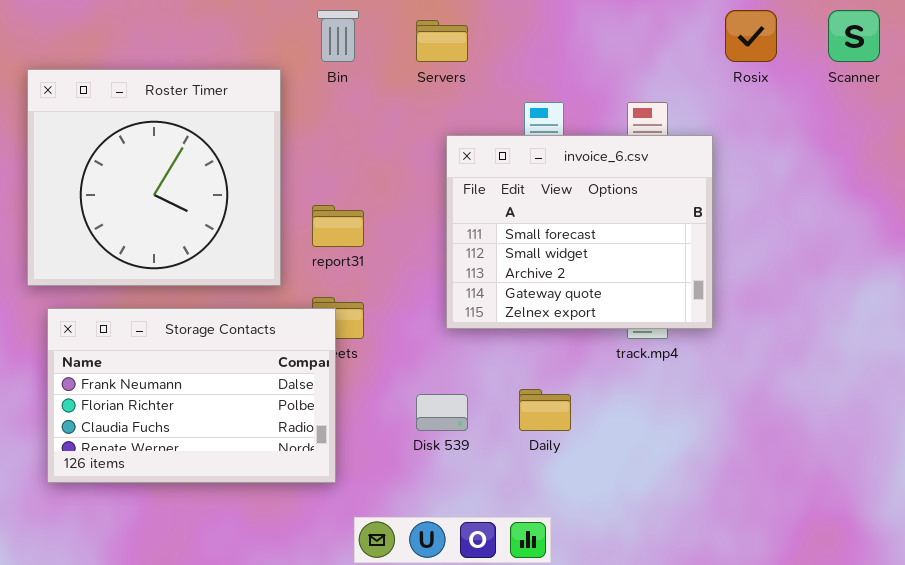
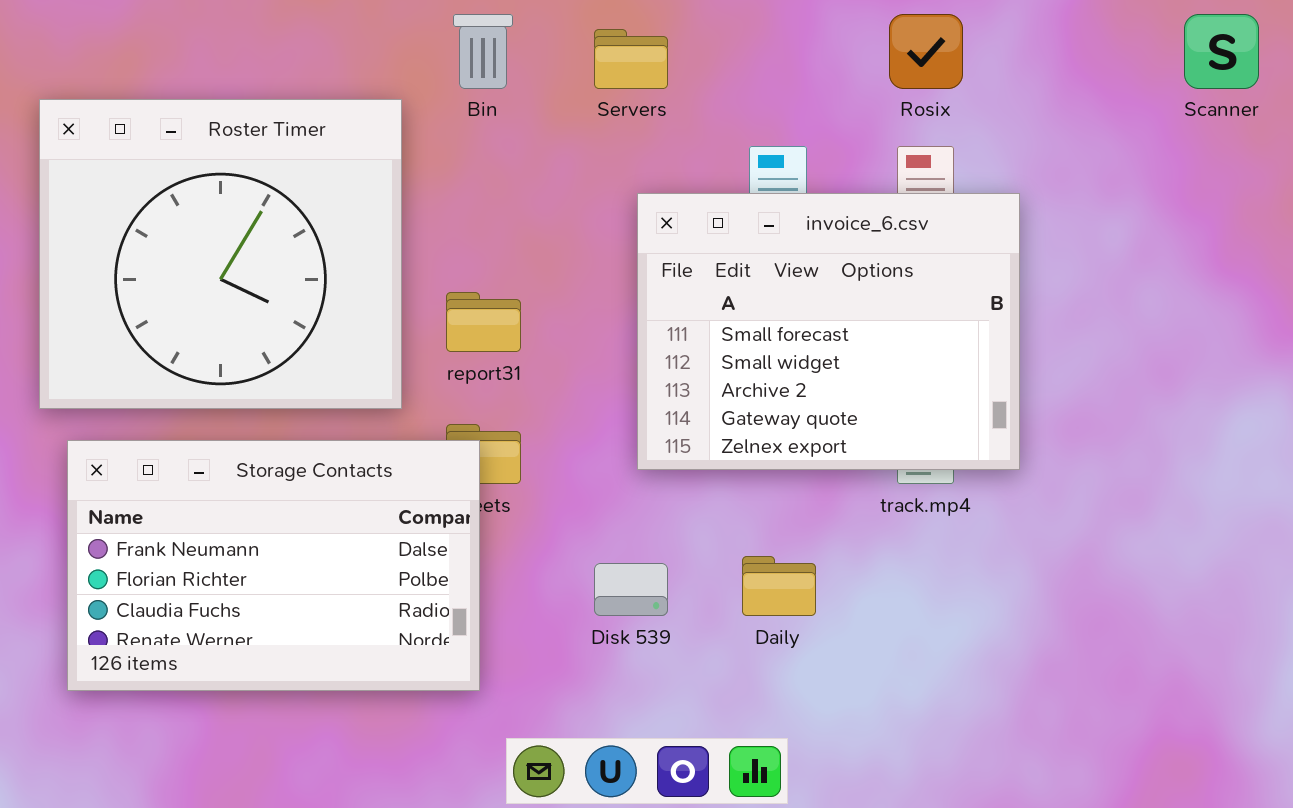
Rosix: [725,10,777,62] -> [889,14,963,89], moved

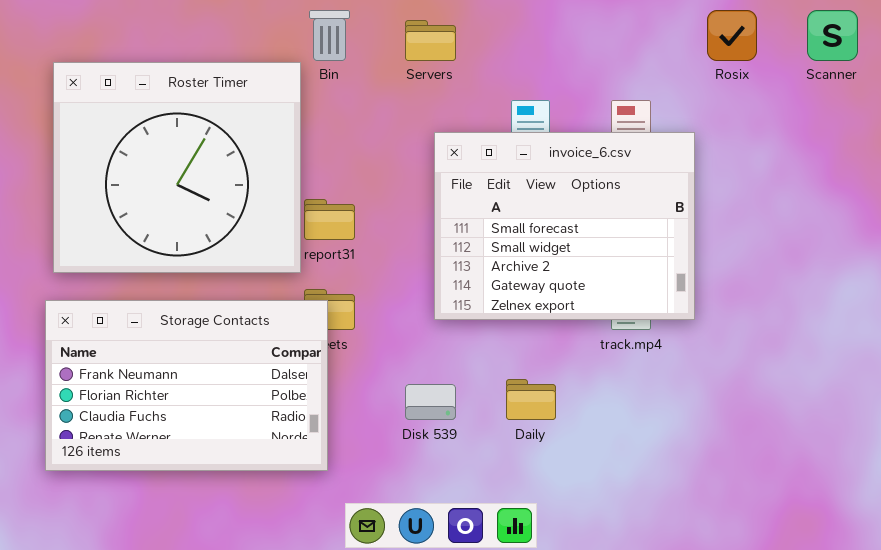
Rosix: [889,14,963,89] -> [707,10,757,61], moved
Roster Timer: [39,99,402,409] -> [53,62,301,273], moved

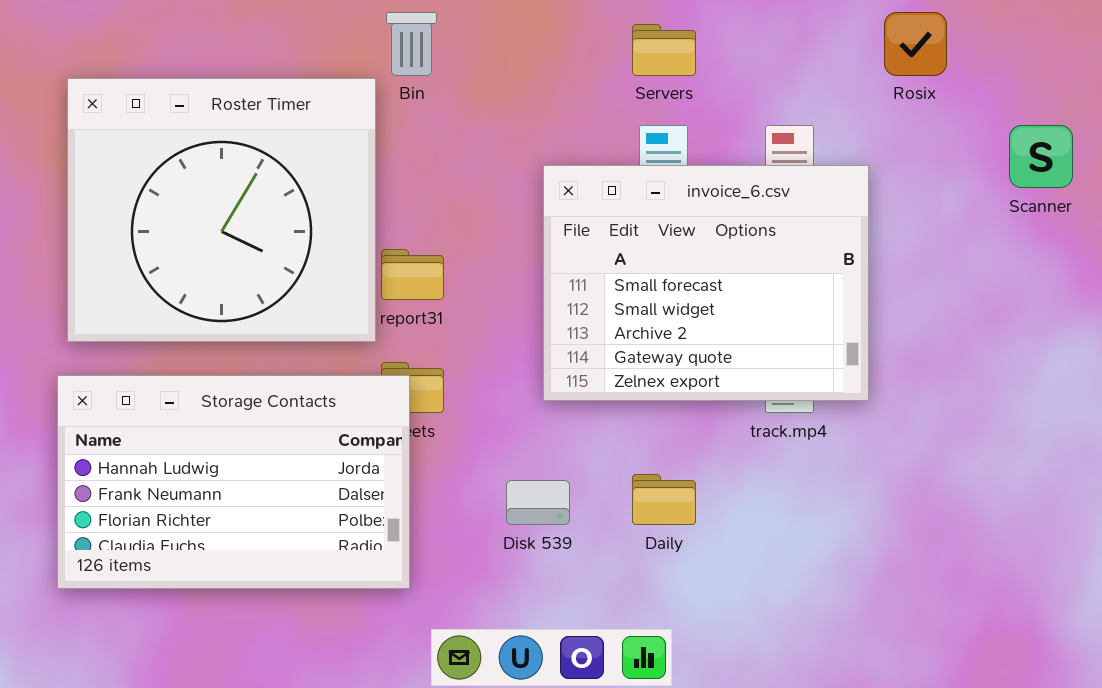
Scanner: [807,10,858,61] -> [1009,125,1073,188], moved
Servers: [405,20,456,61] -> [632,24,696,76], moved
Storage Contacts: [45,300,328,471] -> [57,375,410,589], scrolled up 1 row

